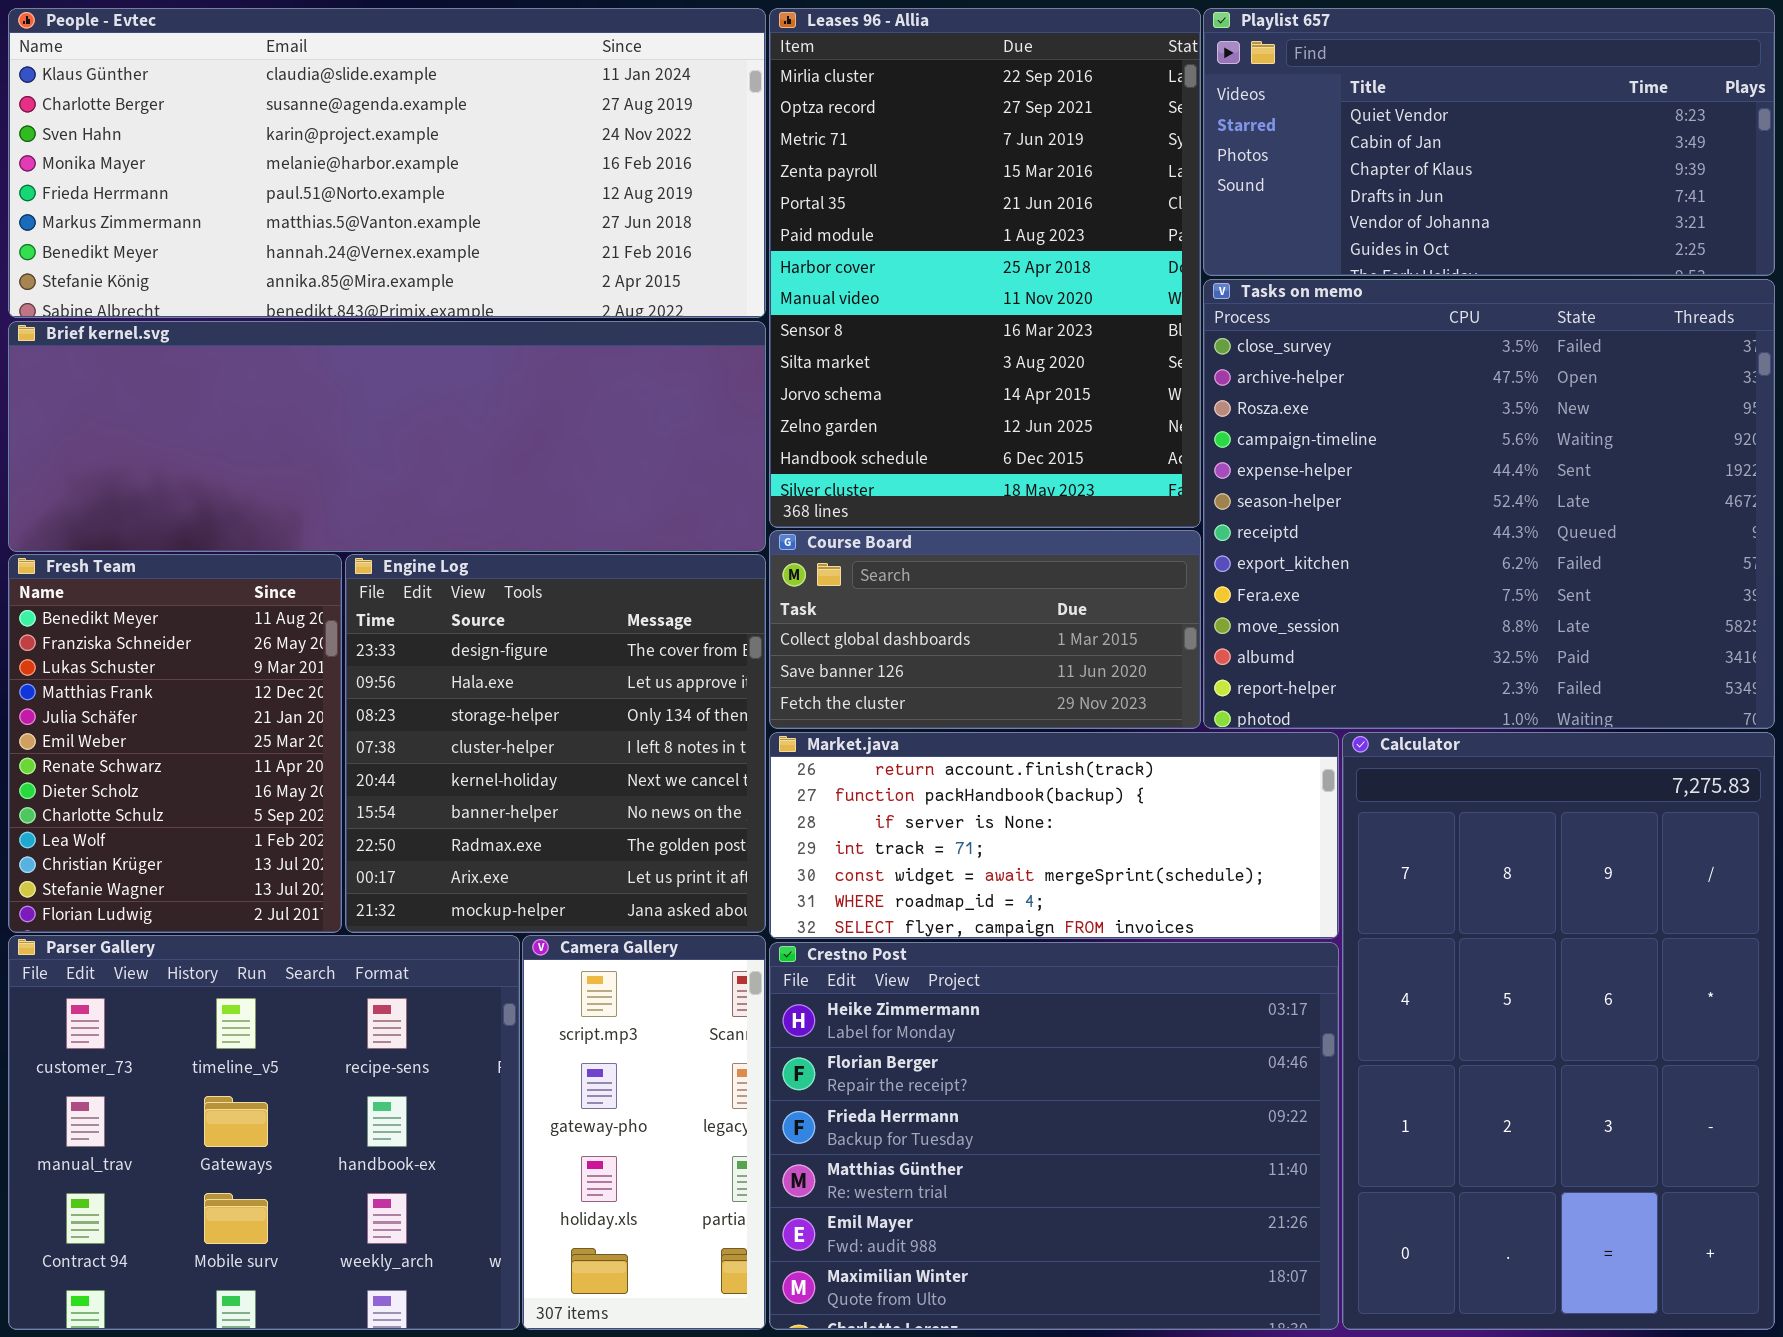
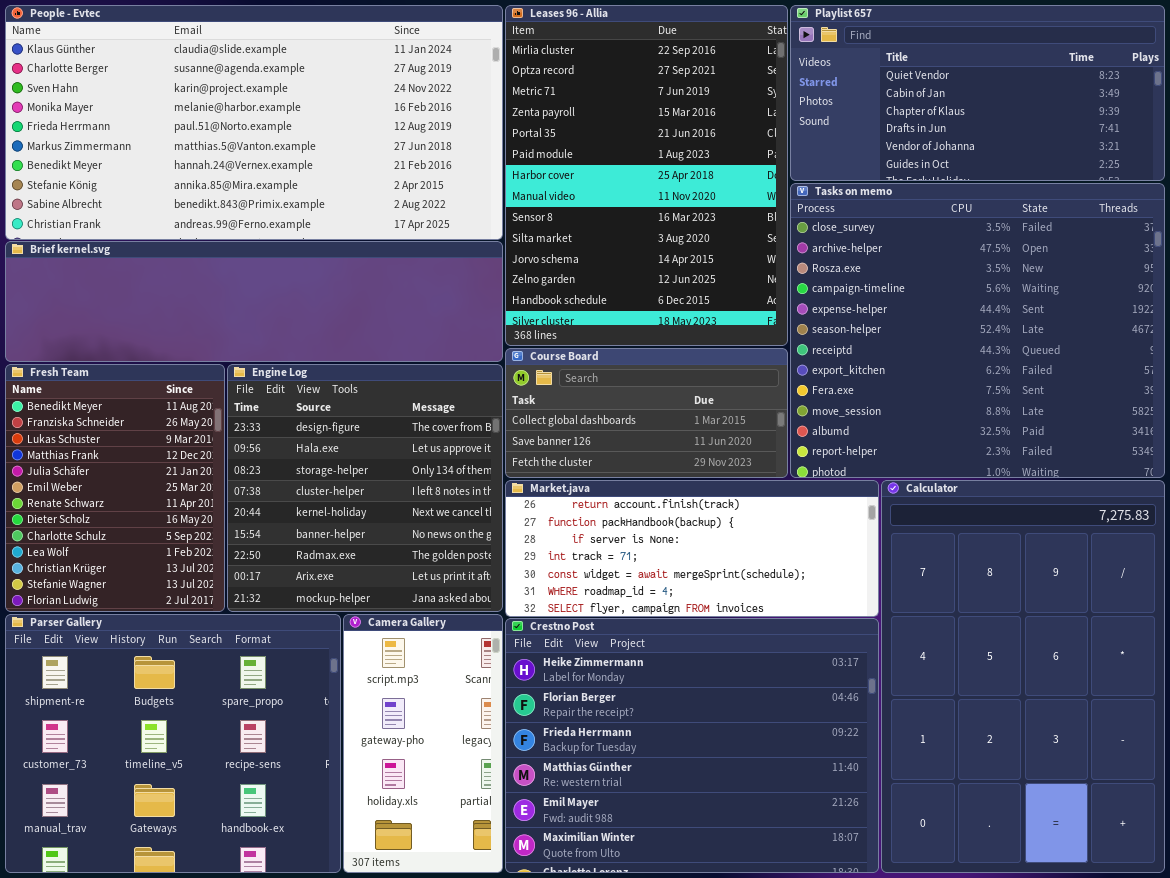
People - Evtec: [8,8,766,318] -> [5,5,503,240], resized
Brief kernel.svg: [8,321,766,552] -> [5,241,503,362], resized
Parser Gallery: [8,935,520,1330] -> [5,614,341,873], scrolled up 1 row

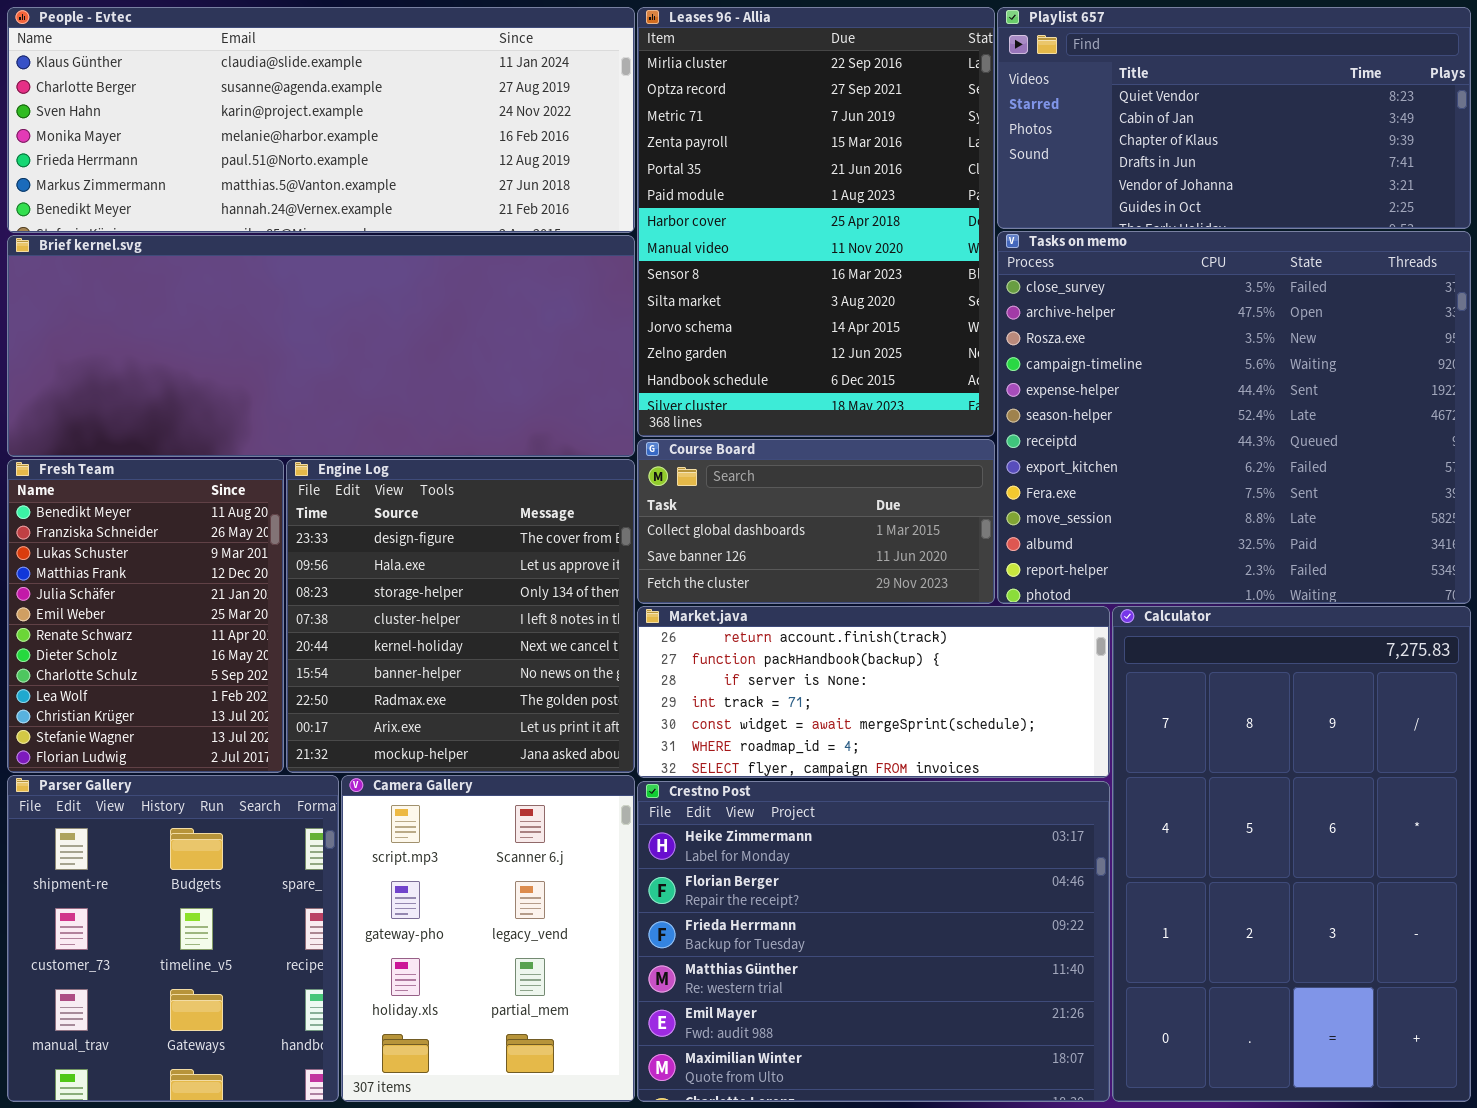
People - Evtec: [5,5,503,240] -> [7,7,635,233], resized
Brief kernel.svg: [5,241,503,362] -> [7,235,635,457], resized
Parser Gallery: [5,614,341,873] -> [7,775,339,1102], resized
Camera Gallery: [343,614,503,873] -> [341,775,635,1102], resized

